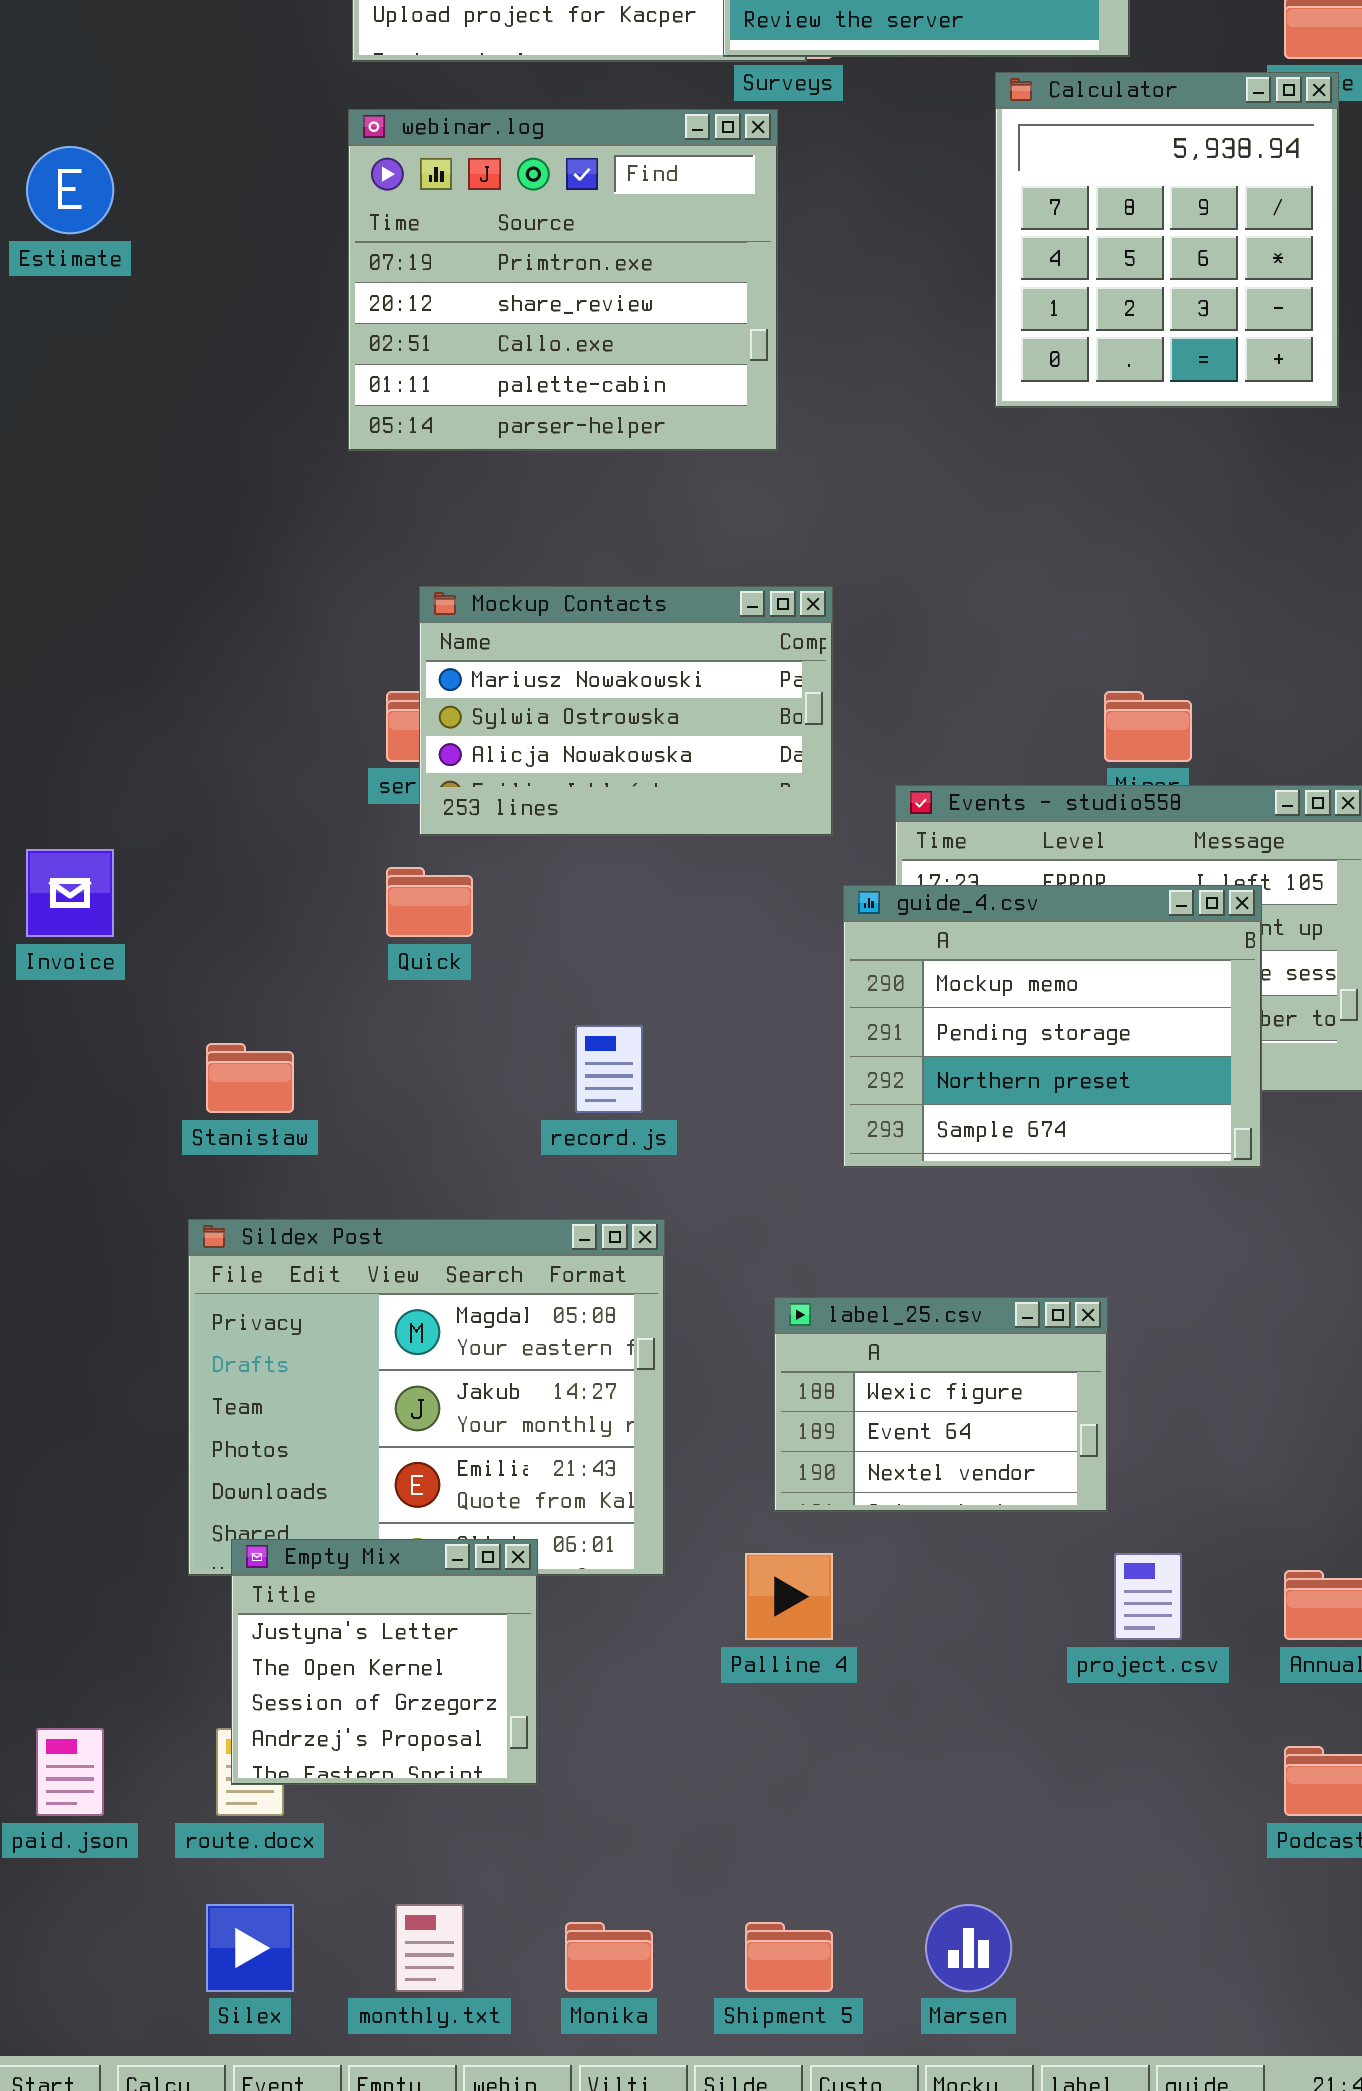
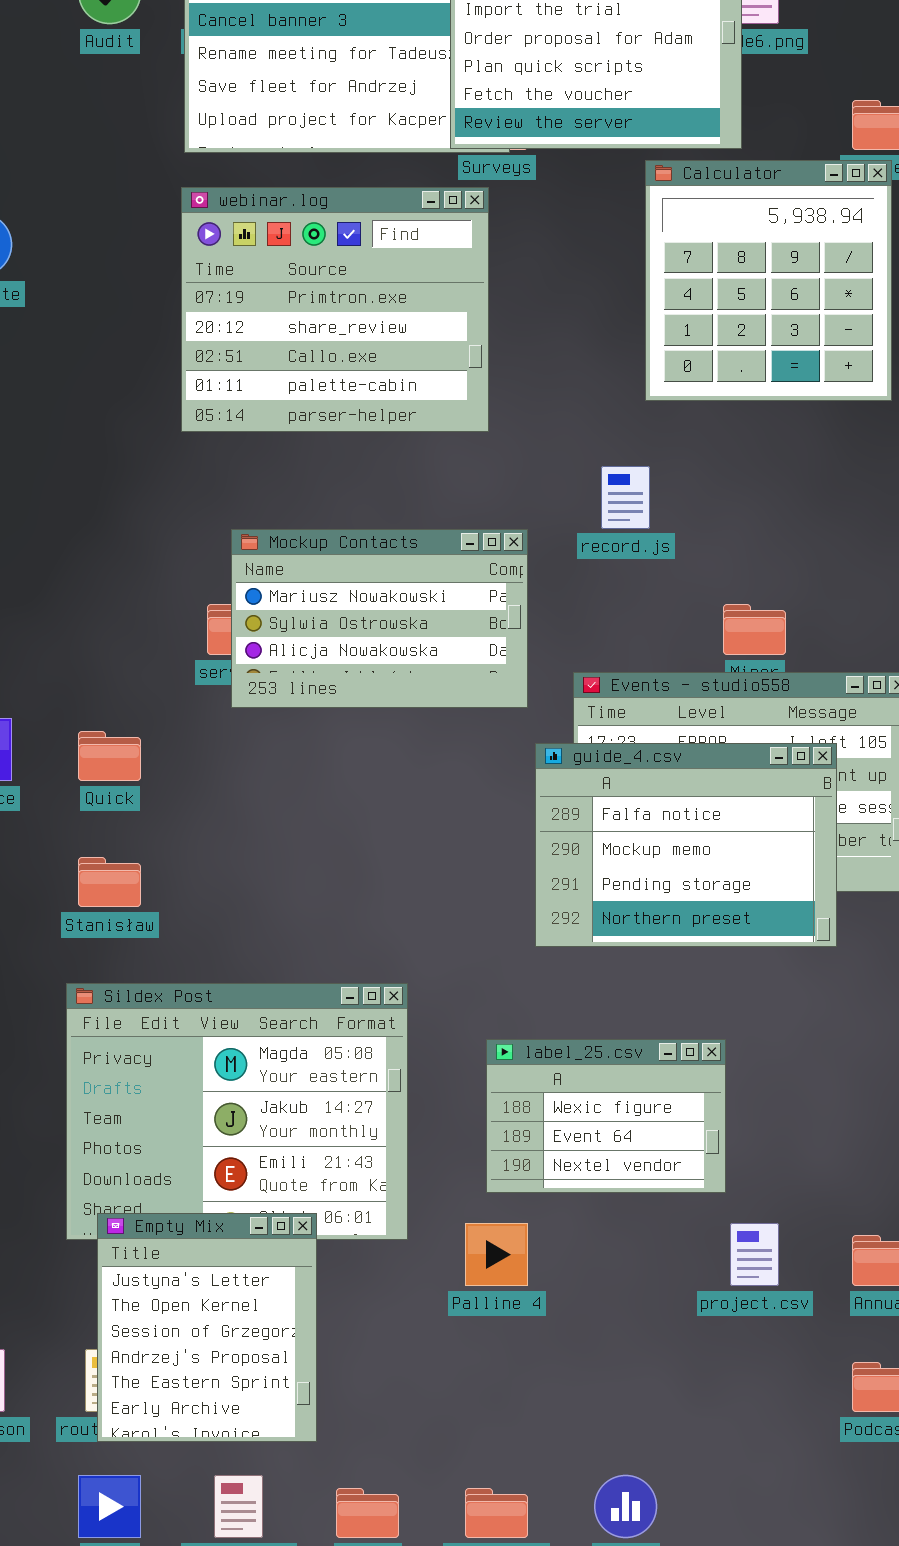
Quick: [386,867,473,937] -> [78,731,141,781], moved
guide_4.csv: [843,885,1262,1168] -> [535,743,837,947], scrolled up 1 row
record.js: [575,1025,643,1113] -> [601,466,650,529], moved
Empty Mix: [231,1539,538,1785] -> [97,1213,317,1442], resized

